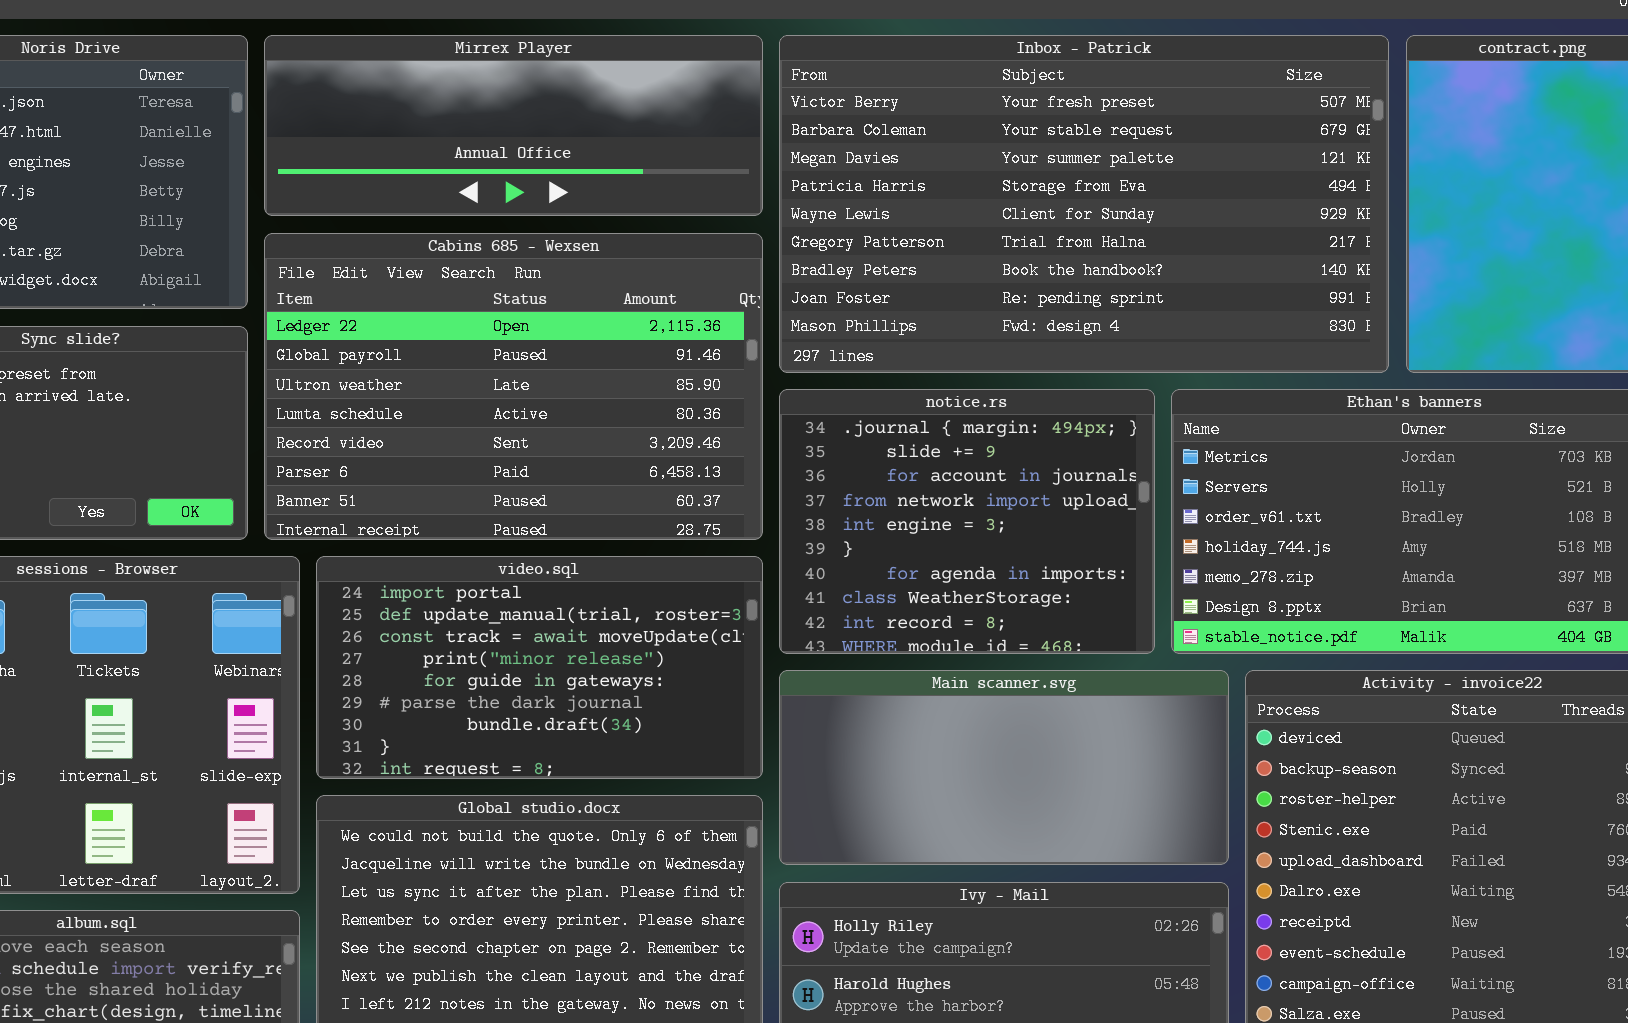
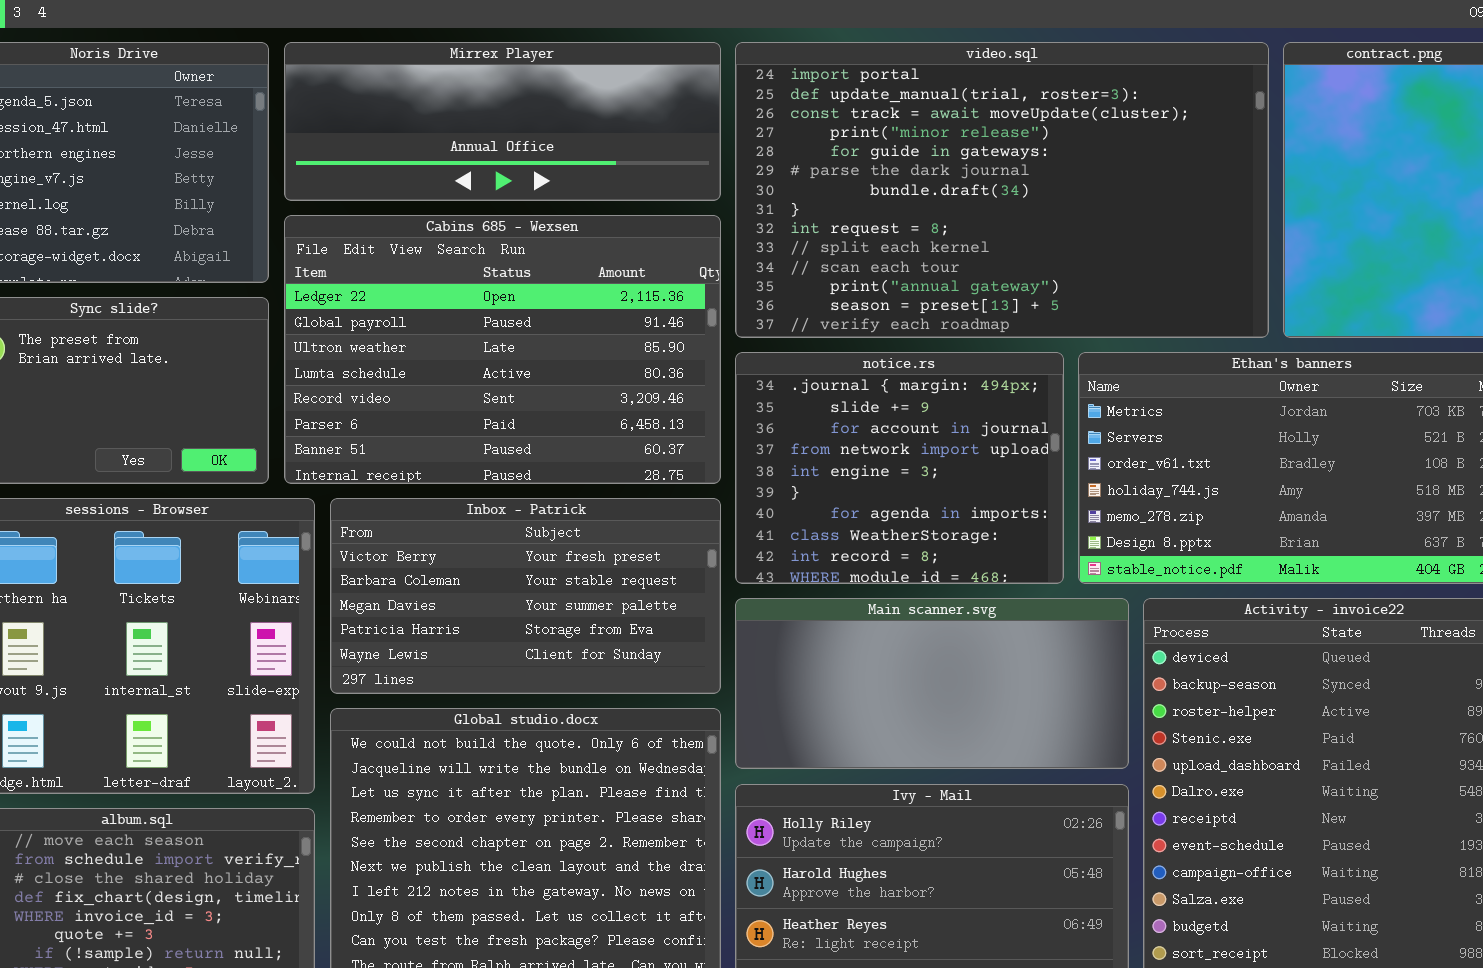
Inbox - Patrick: [779,35,1389,373] -> [330,498,721,694], moved, resized
video.sql: [316,556,763,779] -> [735,42,1269,338], moved, resized

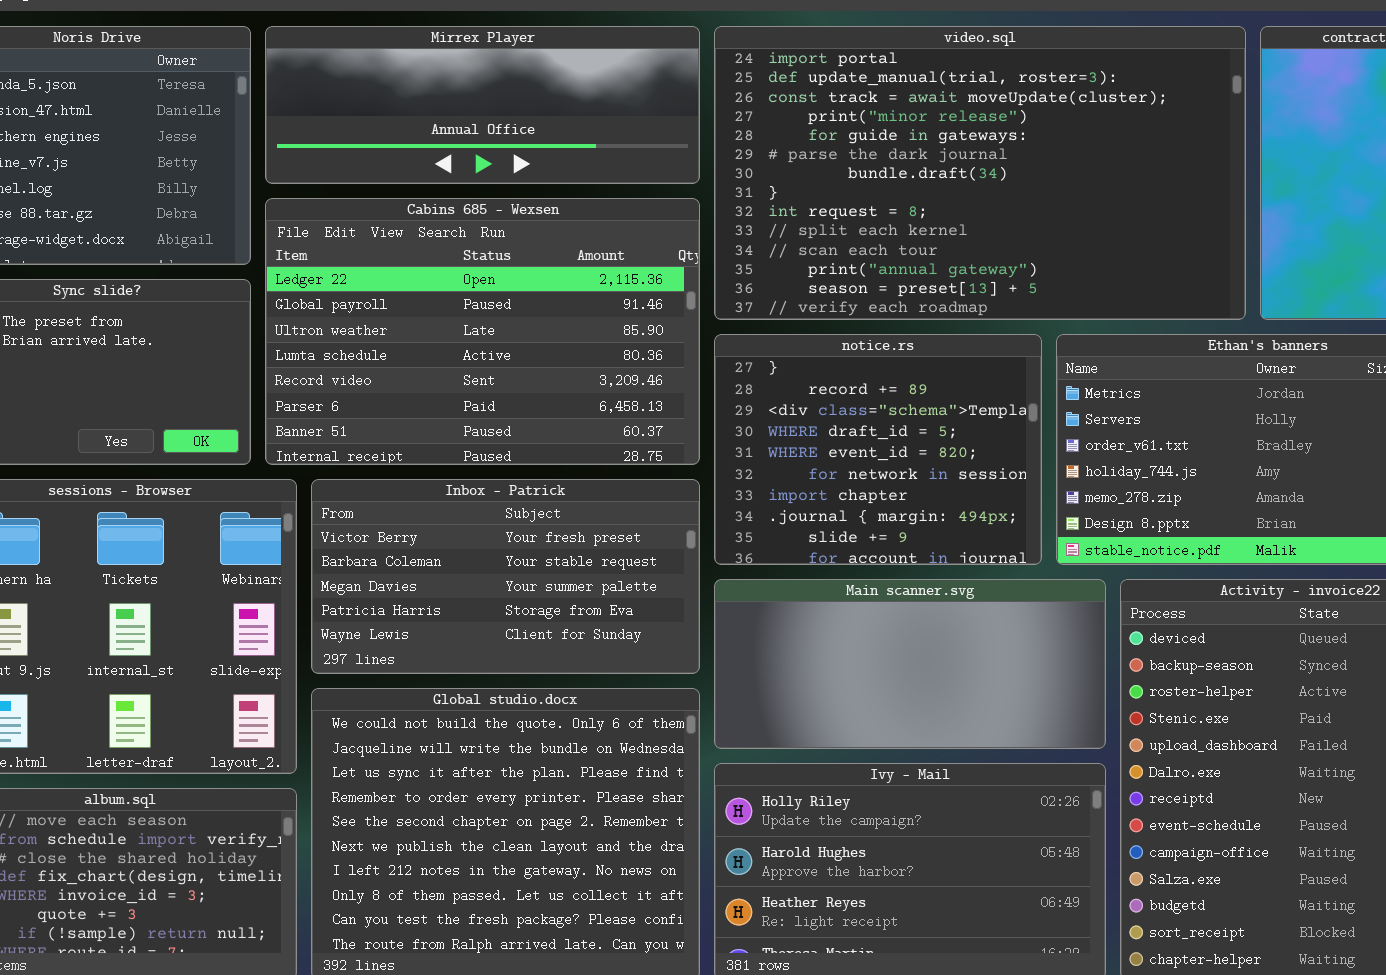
notice.rs: [735,352,1064,584] -> [714,334,1042,565], scrolled up 7 rows

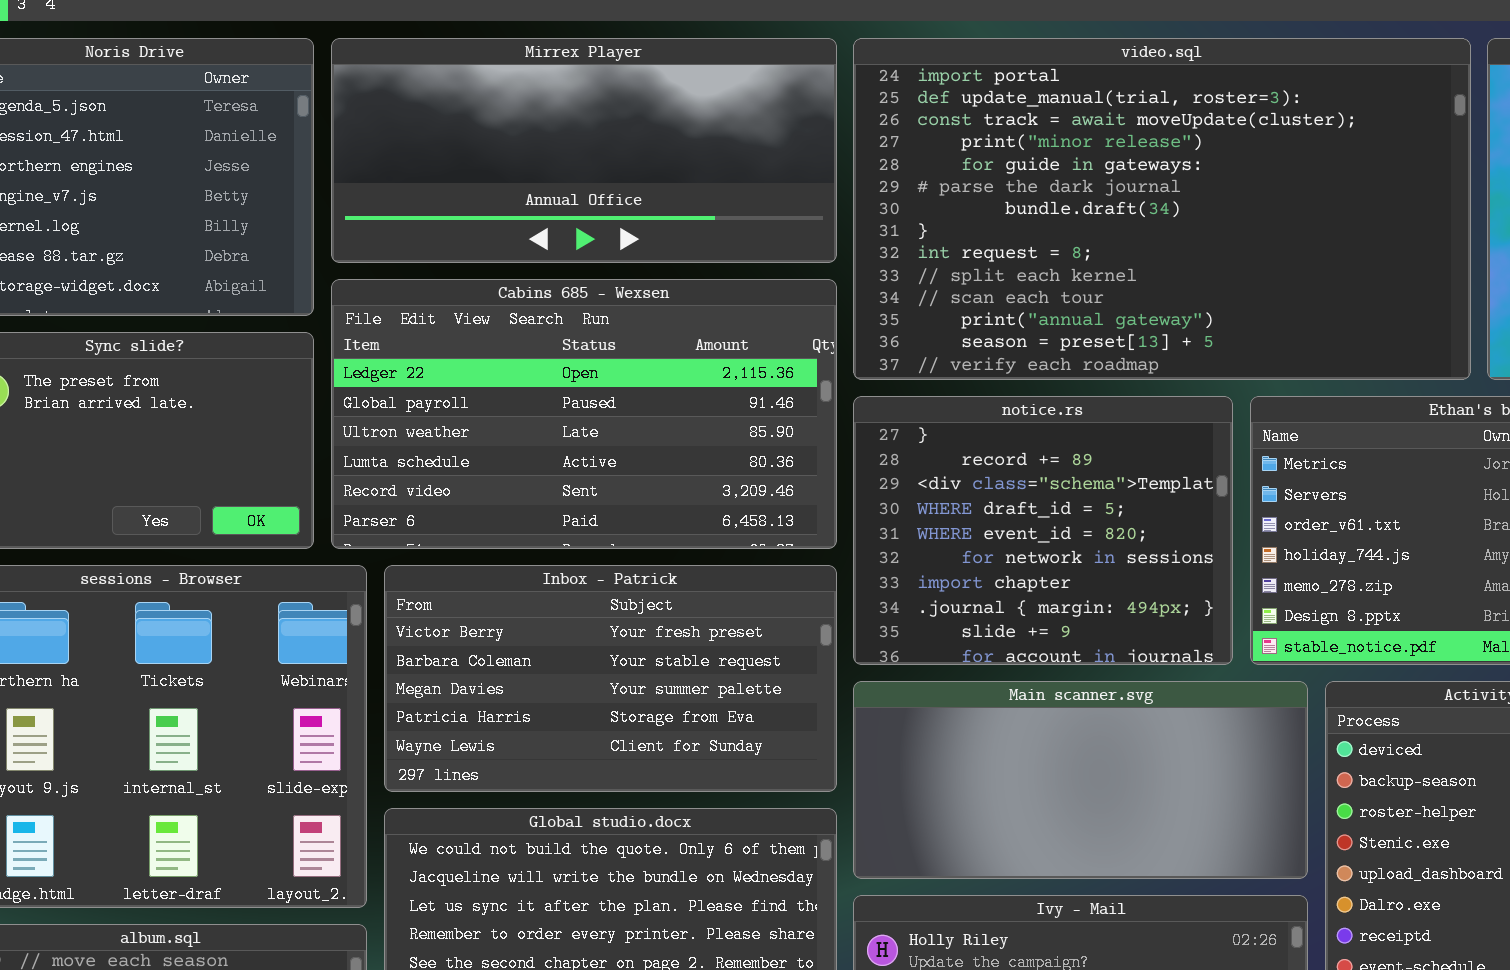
Mirrex Player: [265,26,700,184] -> [331,38,837,263], resized
Cabins 685 - Wexsen: [265,198,700,465] -> [331,279,837,549], resized

